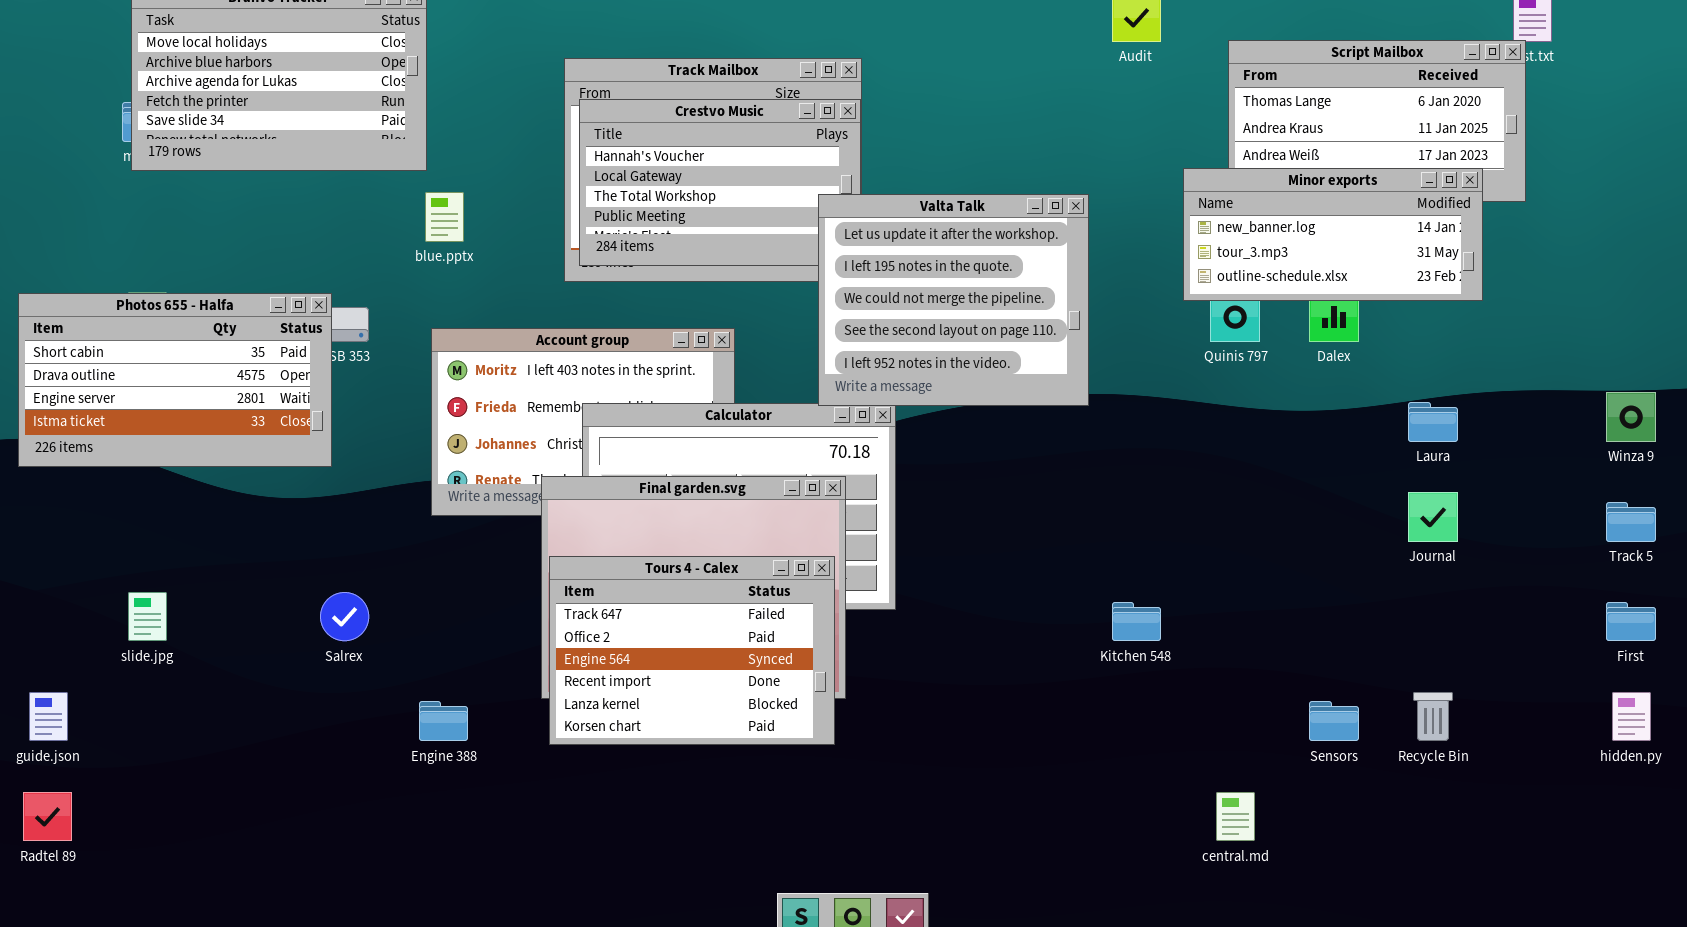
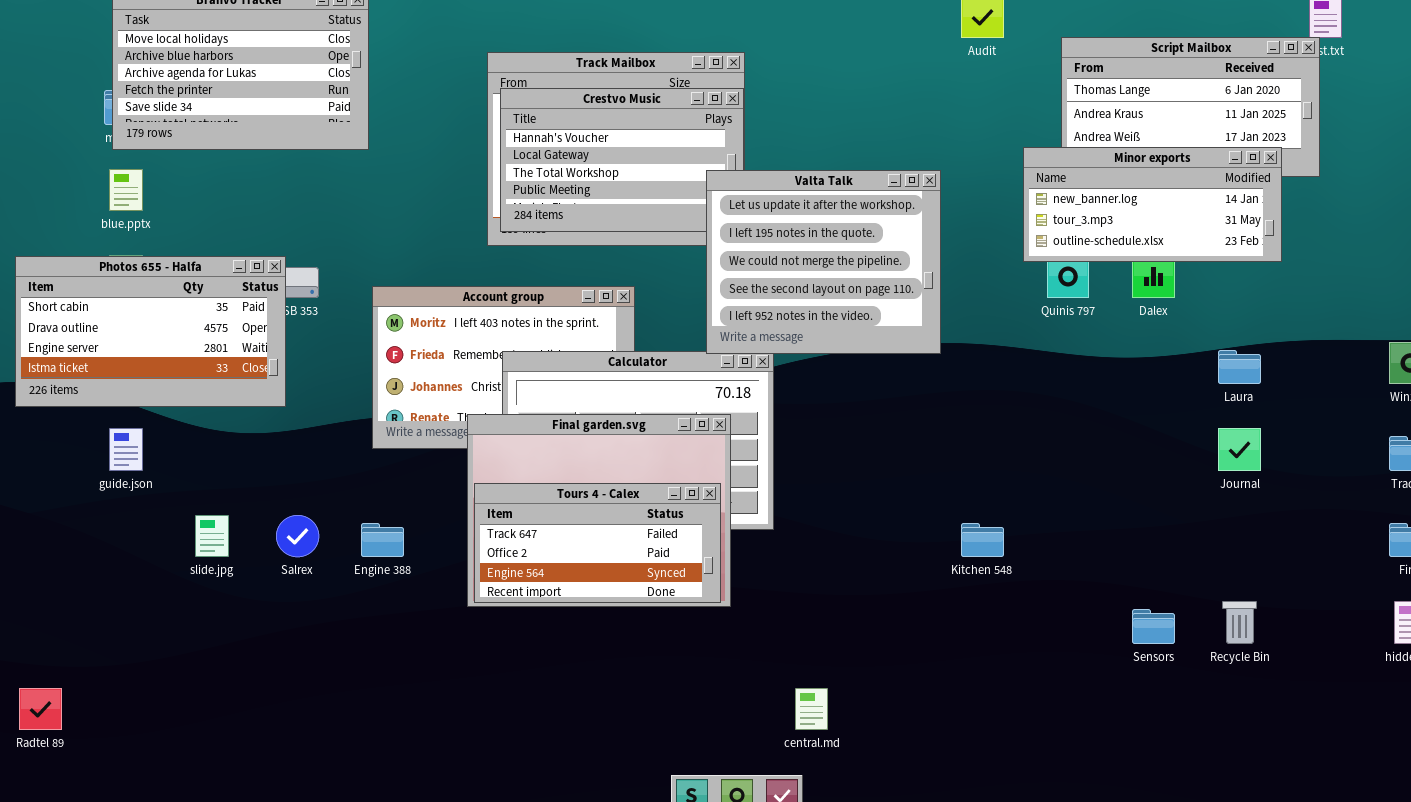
blue.pptx: [425,192,464,242] -> [109,169,143,211], moved
Tours 4 - Calex: [549,556,835,745] -> [474,483,721,603], resized
slide.jpg: [128,592,167,641] -> [195,515,229,557], moved
guide.json: [29,692,68,741] -> [109,428,143,471], moved
Engine 388: [419,701,468,741] -> [361,523,404,557], moved
central.md: [1216,792,1255,841] -> [795,688,828,730], moved

